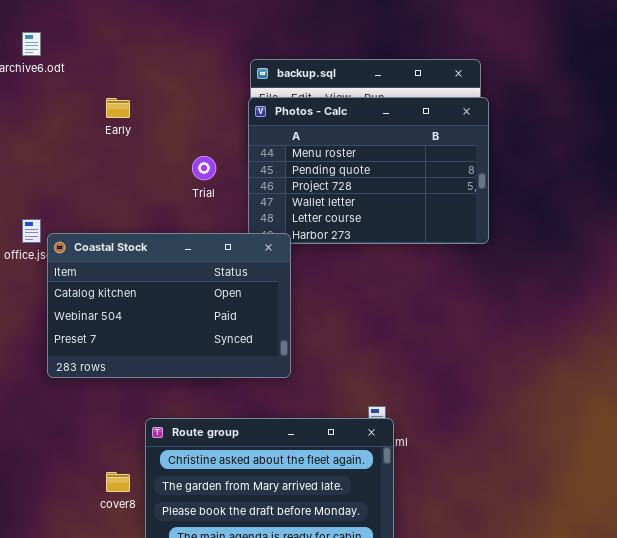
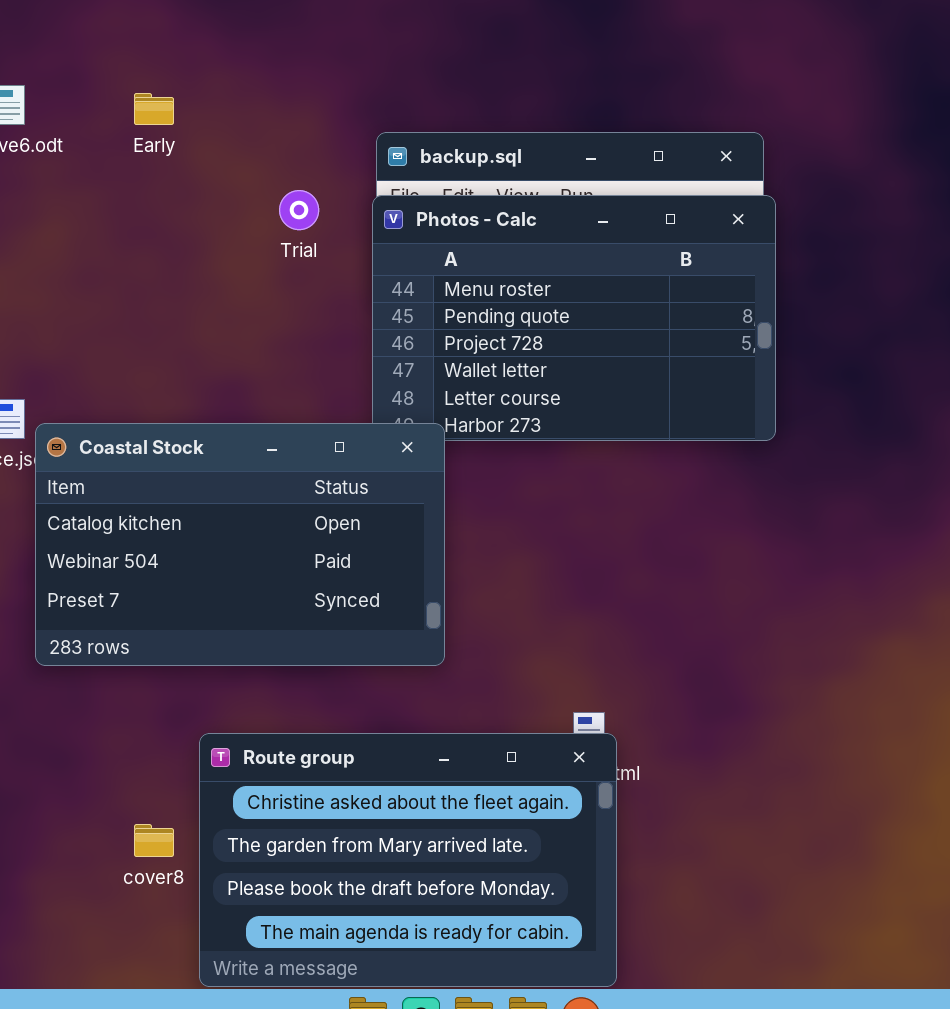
Early: [106,98,130,118] -> [134,93,174,125], moved
Trial: [192,156,216,180] -> [279,190,319,230], moved

